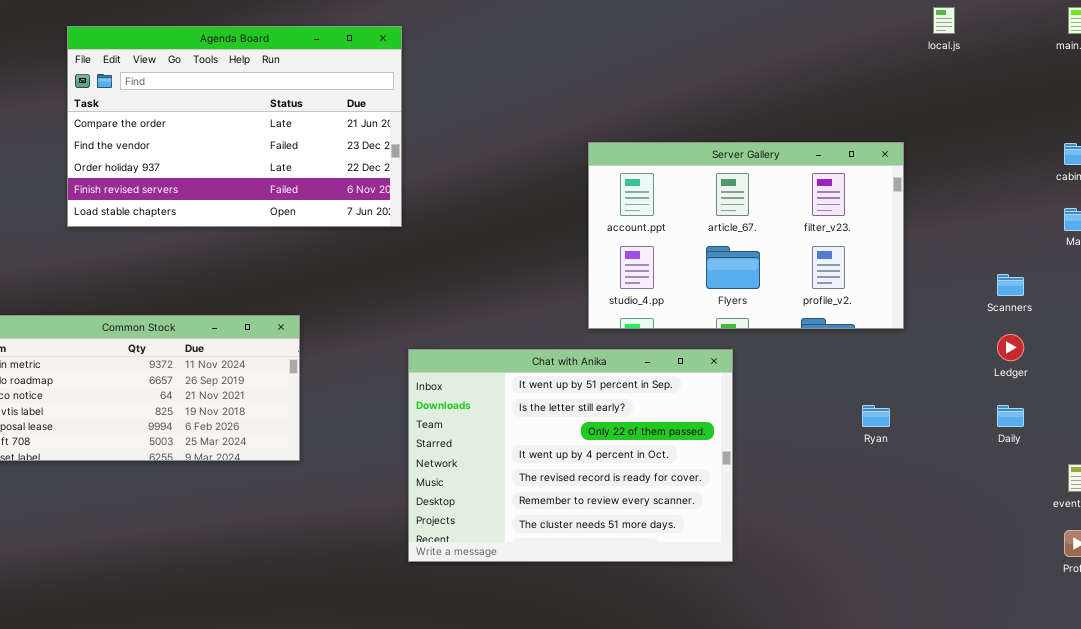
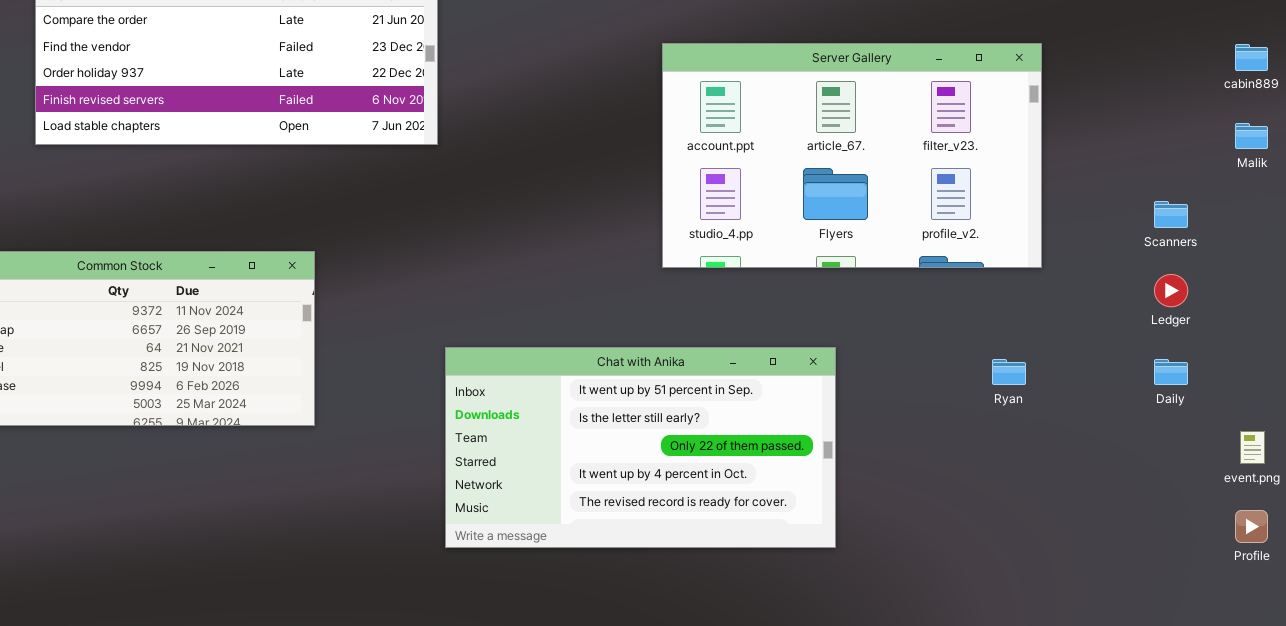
Chat with Anika: [408,349,733,562] -> [445,347,836,548], resized

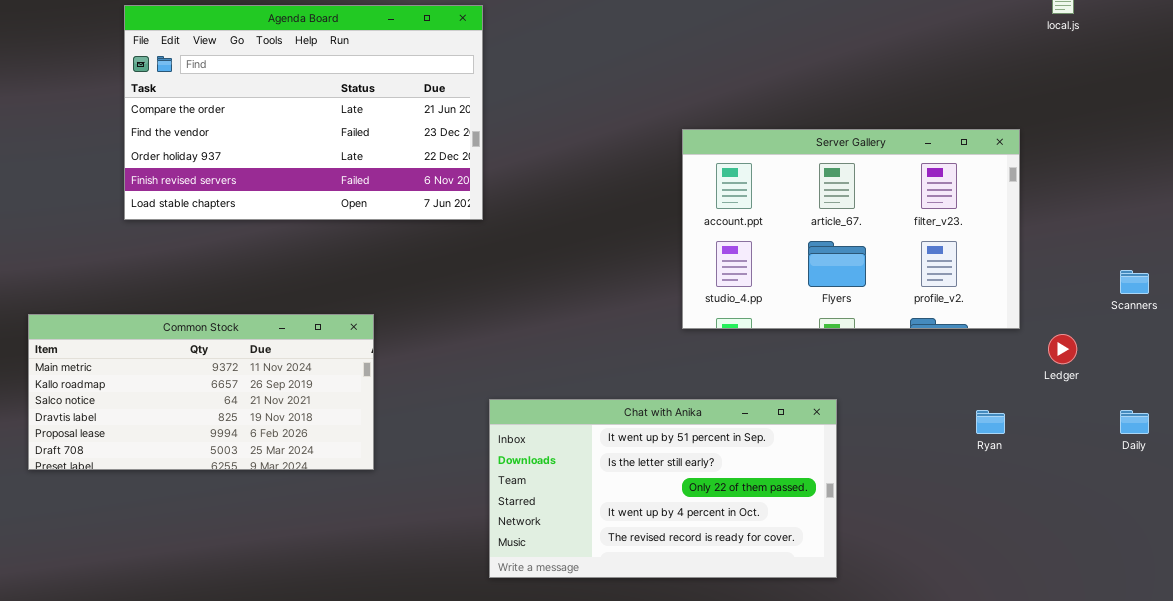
Ledger: [1154,274,1188,307] -> [1048,334,1077,364], moved

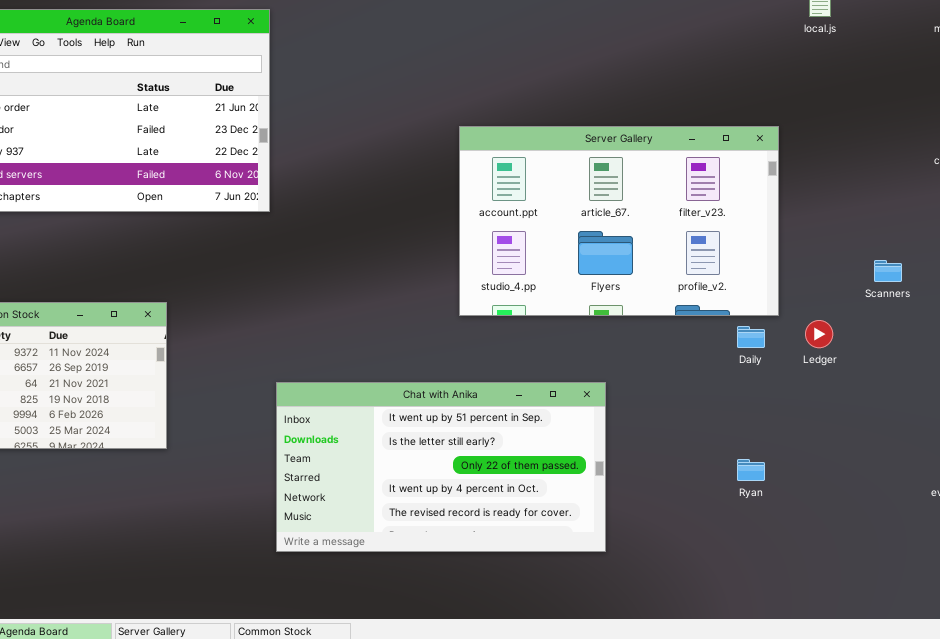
Ryan: [976,410,1005,434] -> [737,459,765,481], moved
Daily: [1120,410,1149,434] -> [737,326,765,348], moved

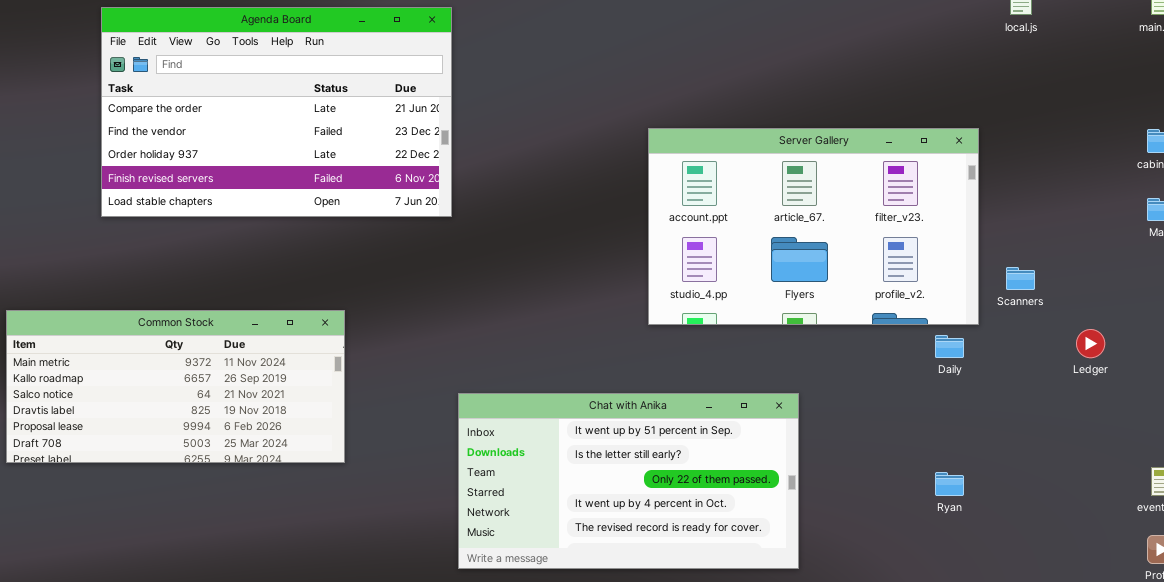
Scanners: [874,260,902,282] -> [1006,267,1035,290], moved
Ledger: [805,320,833,348] -> [1076,329,1105,358], moved

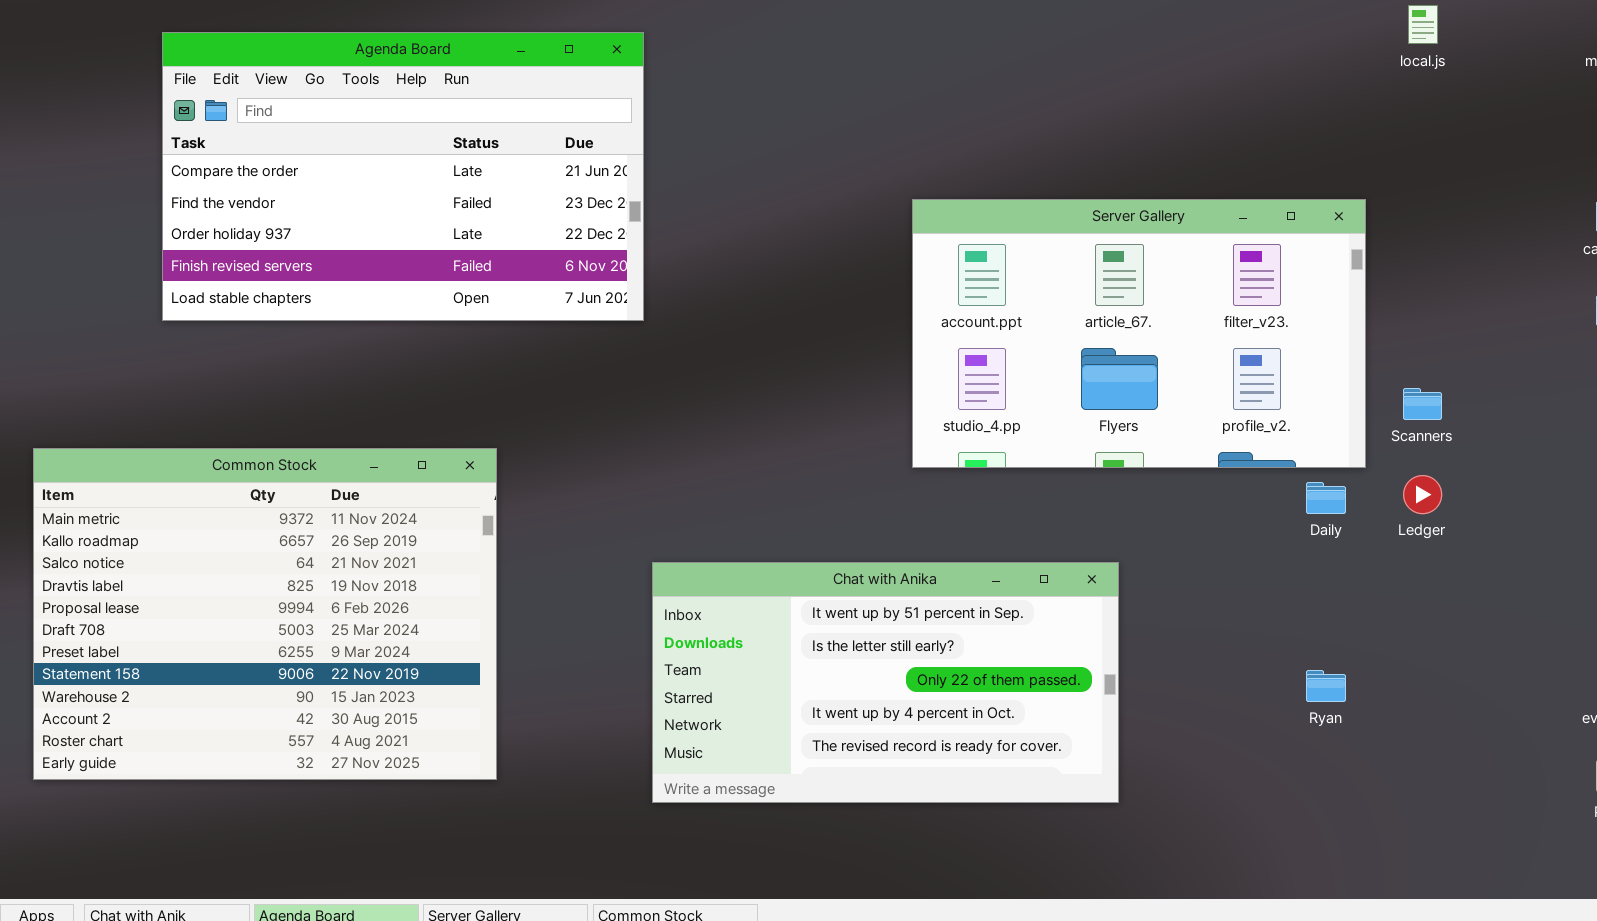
Common Stock: [6,310,345,463] -> [33,448,497,780], resized
Ledger: [1076,329,1105,358] -> [1403,475,1442,514], moved

